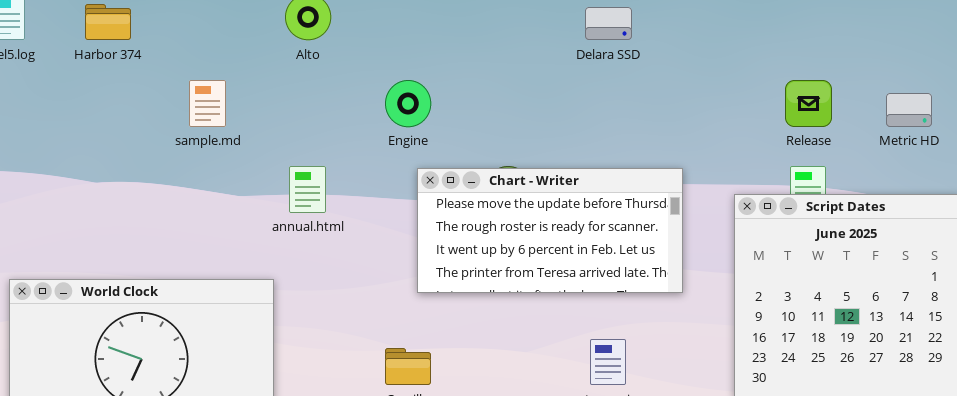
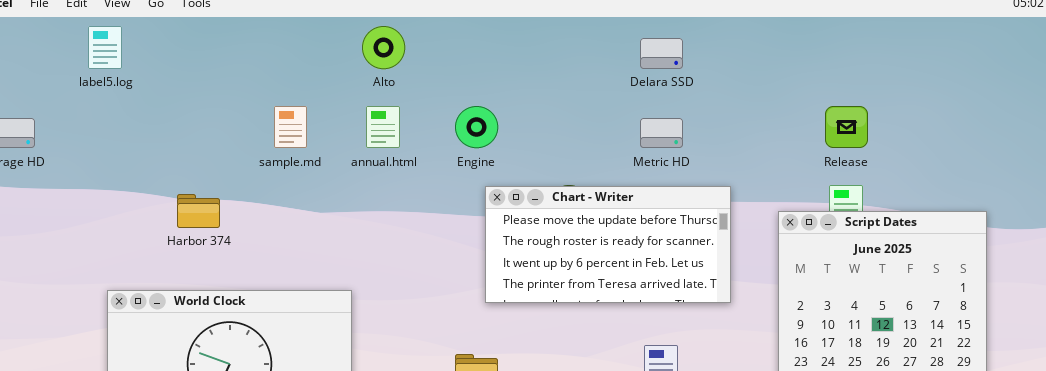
Harbor 374: [85,4,131,40] -> [177,194,220,228], moved
Metric HD: [886,93,932,127] -> [640,118,683,148], moved
annual.html: [289,166,326,213] -> [366,106,400,148], moved

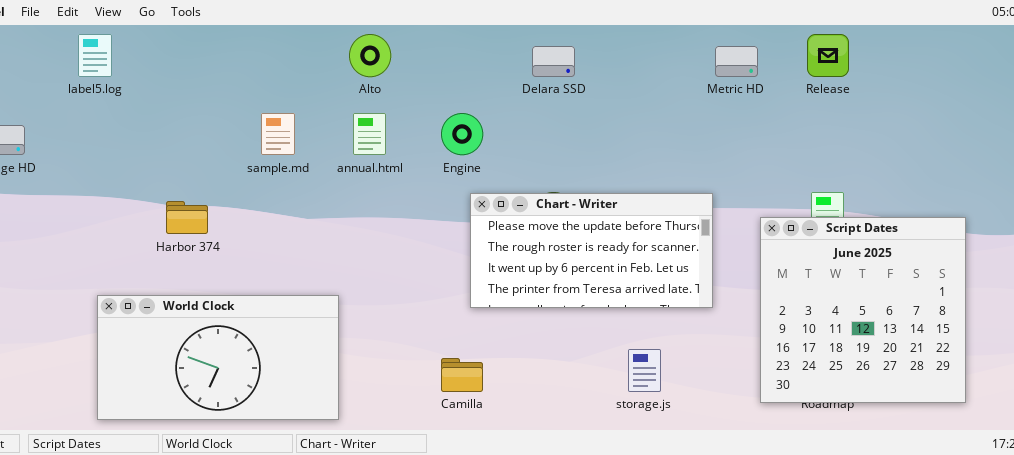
Delara SSD: [640,38,683,69] -> [532,46,575,77], moved
Release: [825,106,868,148] -> [807,34,849,77], moved
Metric HD: [640,118,683,148] -> [715,46,758,77], moved

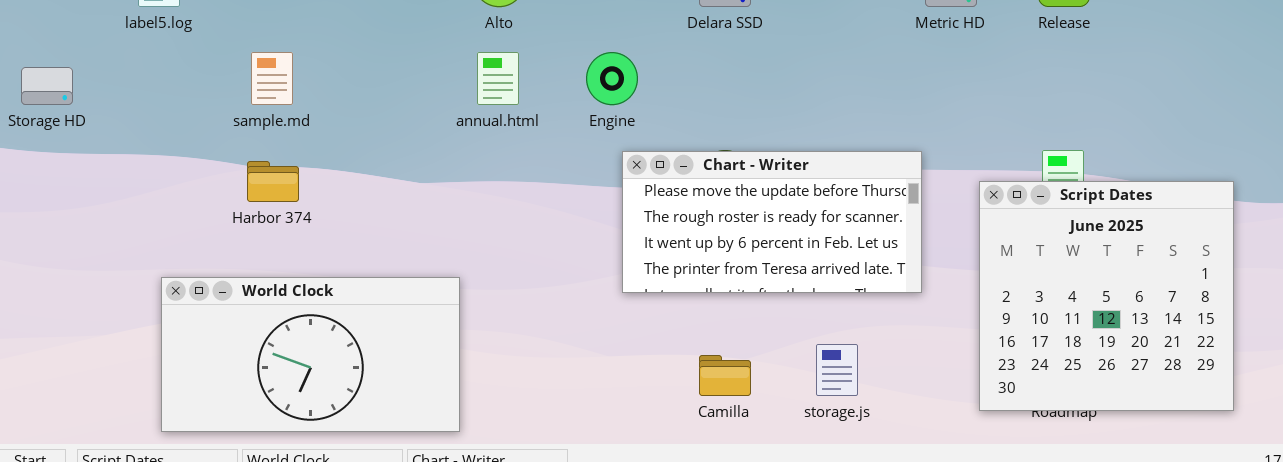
sample.md: [261,113,295,155] -> [251,52,293,105], moved
Camilla: [441,358,483,392] -> [699,355,751,396], moved

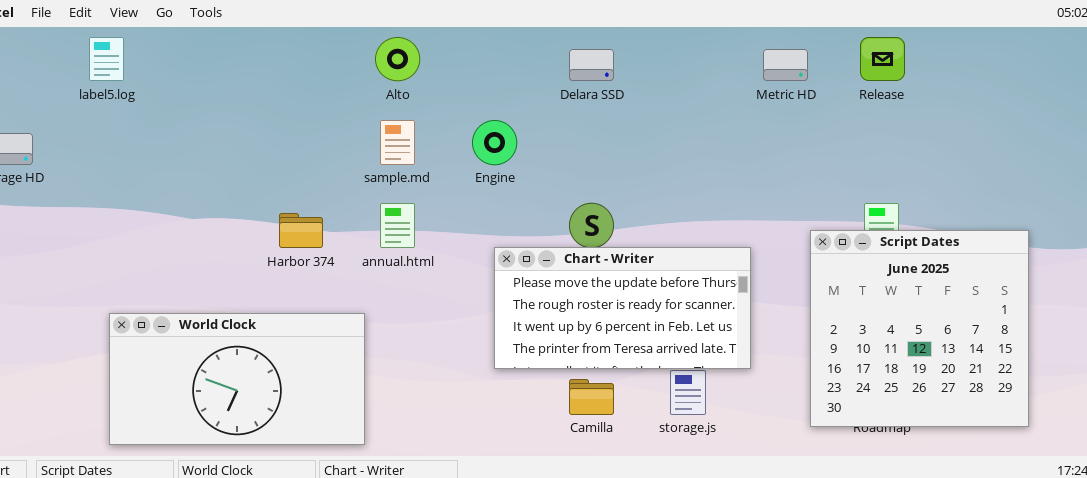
sample.md: [251,52,293,105] -> [380,120,415,165], moved
annual.html: [477,52,519,105] -> [380,203,415,248], moved
Chart - Writer: [622,151,922,293] -> [494,247,751,369], moved
Harbor 374: [247,161,299,202] -> [279,213,323,248], moved

